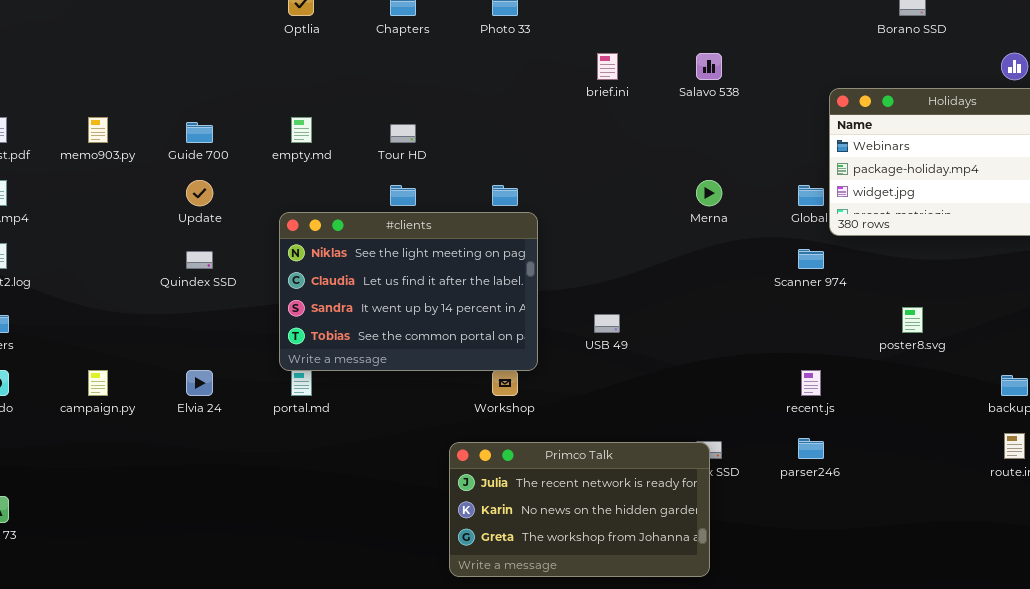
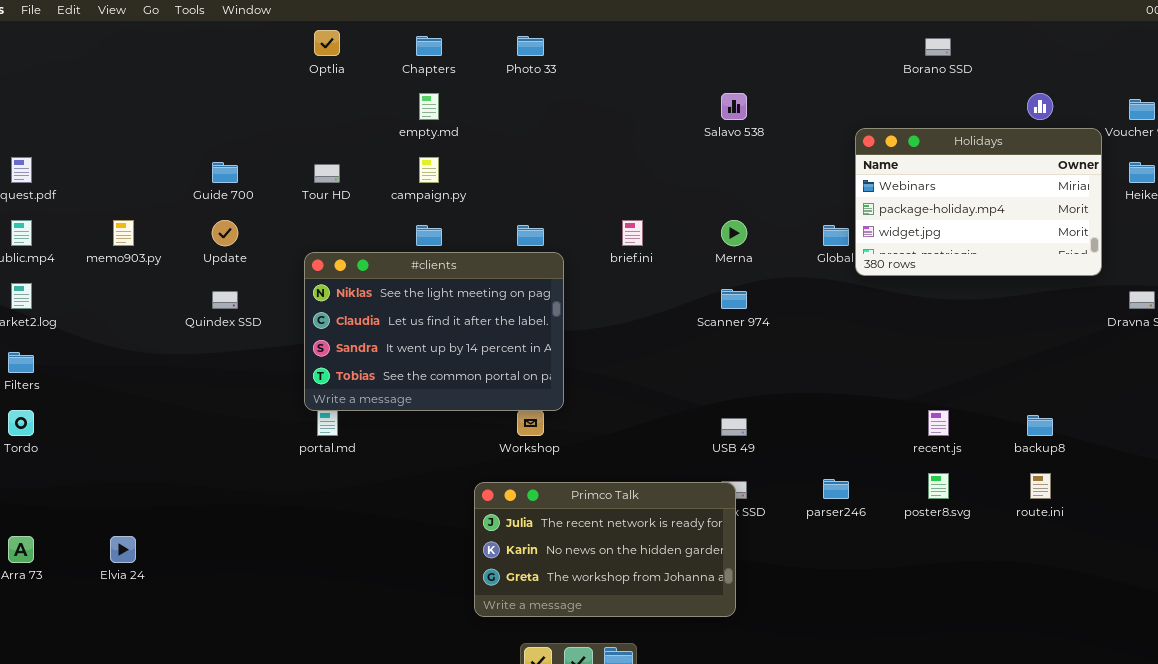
brief.ini: [597,53,618,80] -> [622,220,643,246], moved
memo903.py: [88,117,108,143] -> [113,220,134,246], moved
empty.md: [291,117,312,143] -> [419,93,439,120], moved
Tour HD: [390,124,416,143] -> [314,164,340,183], moved
Scanner 974: [798,249,824,269] -> [721,289,747,309], moved
poster8.svg: [902,307,923,333] -> [928,473,949,499], moved
USB 49: [594,314,620,333] -> [721,418,747,436], moved
campaign.py: [88,370,108,396] -> [419,157,439,183], moved
Elvia 24: [186,370,213,396] -> [110,536,136,563], moved
recent.js: [801,370,821,396] -> [928,410,949,436], moved

